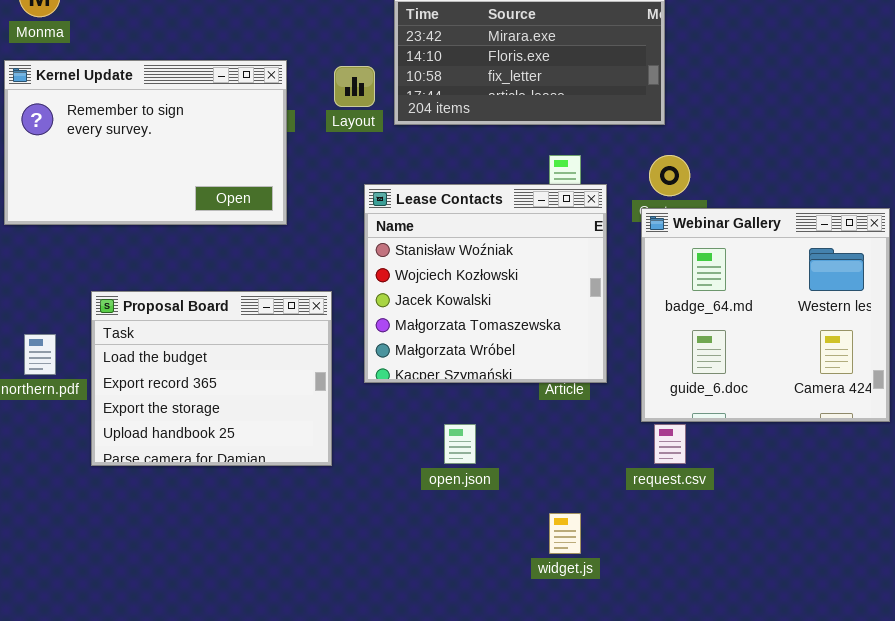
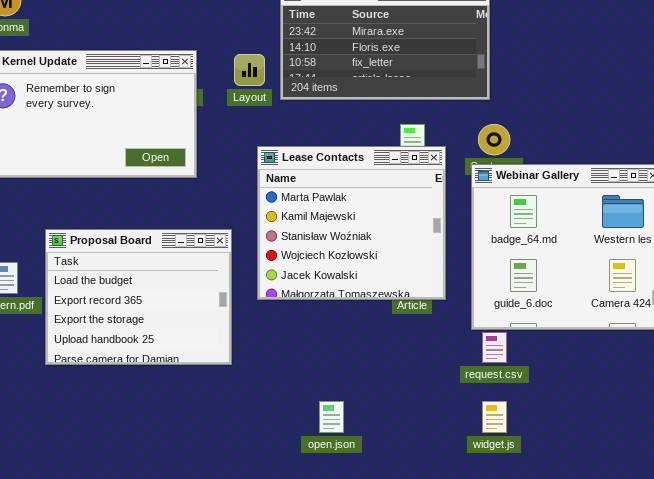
Lease Contacts: [364,184,607,383] -> [257,146,446,300], scrolled up 2 rows
open.json: [444,424,476,464] -> [319,401,344,433], moved
widget.js: [549,513,581,554] -> [482,401,507,433], moved

